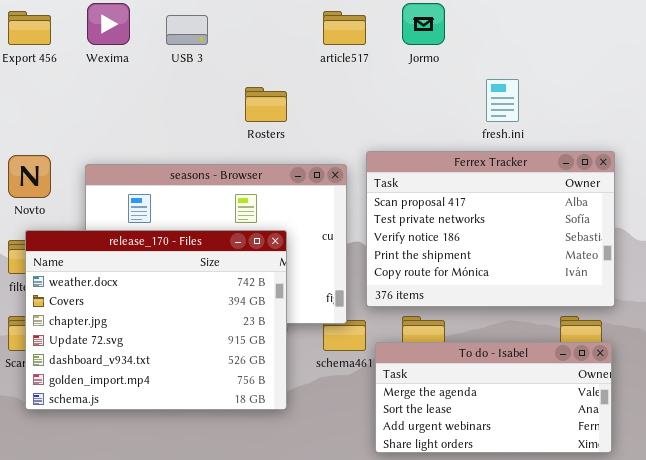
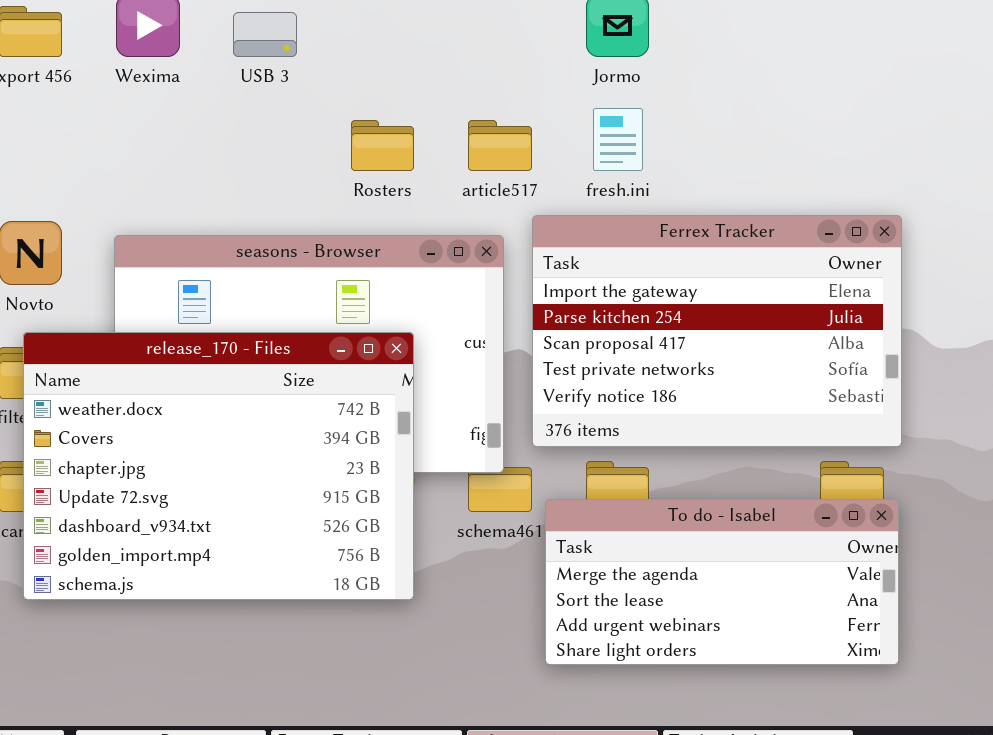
article517: [323,11,366,45] -> [468,120,532,171], moved
fresh.ini: [486,79,519,122] -> [593,108,643,171], moved
Ferrex Tracker: [366,151,615,307] -> [532,215,902,447], scrolled up 2 rows

